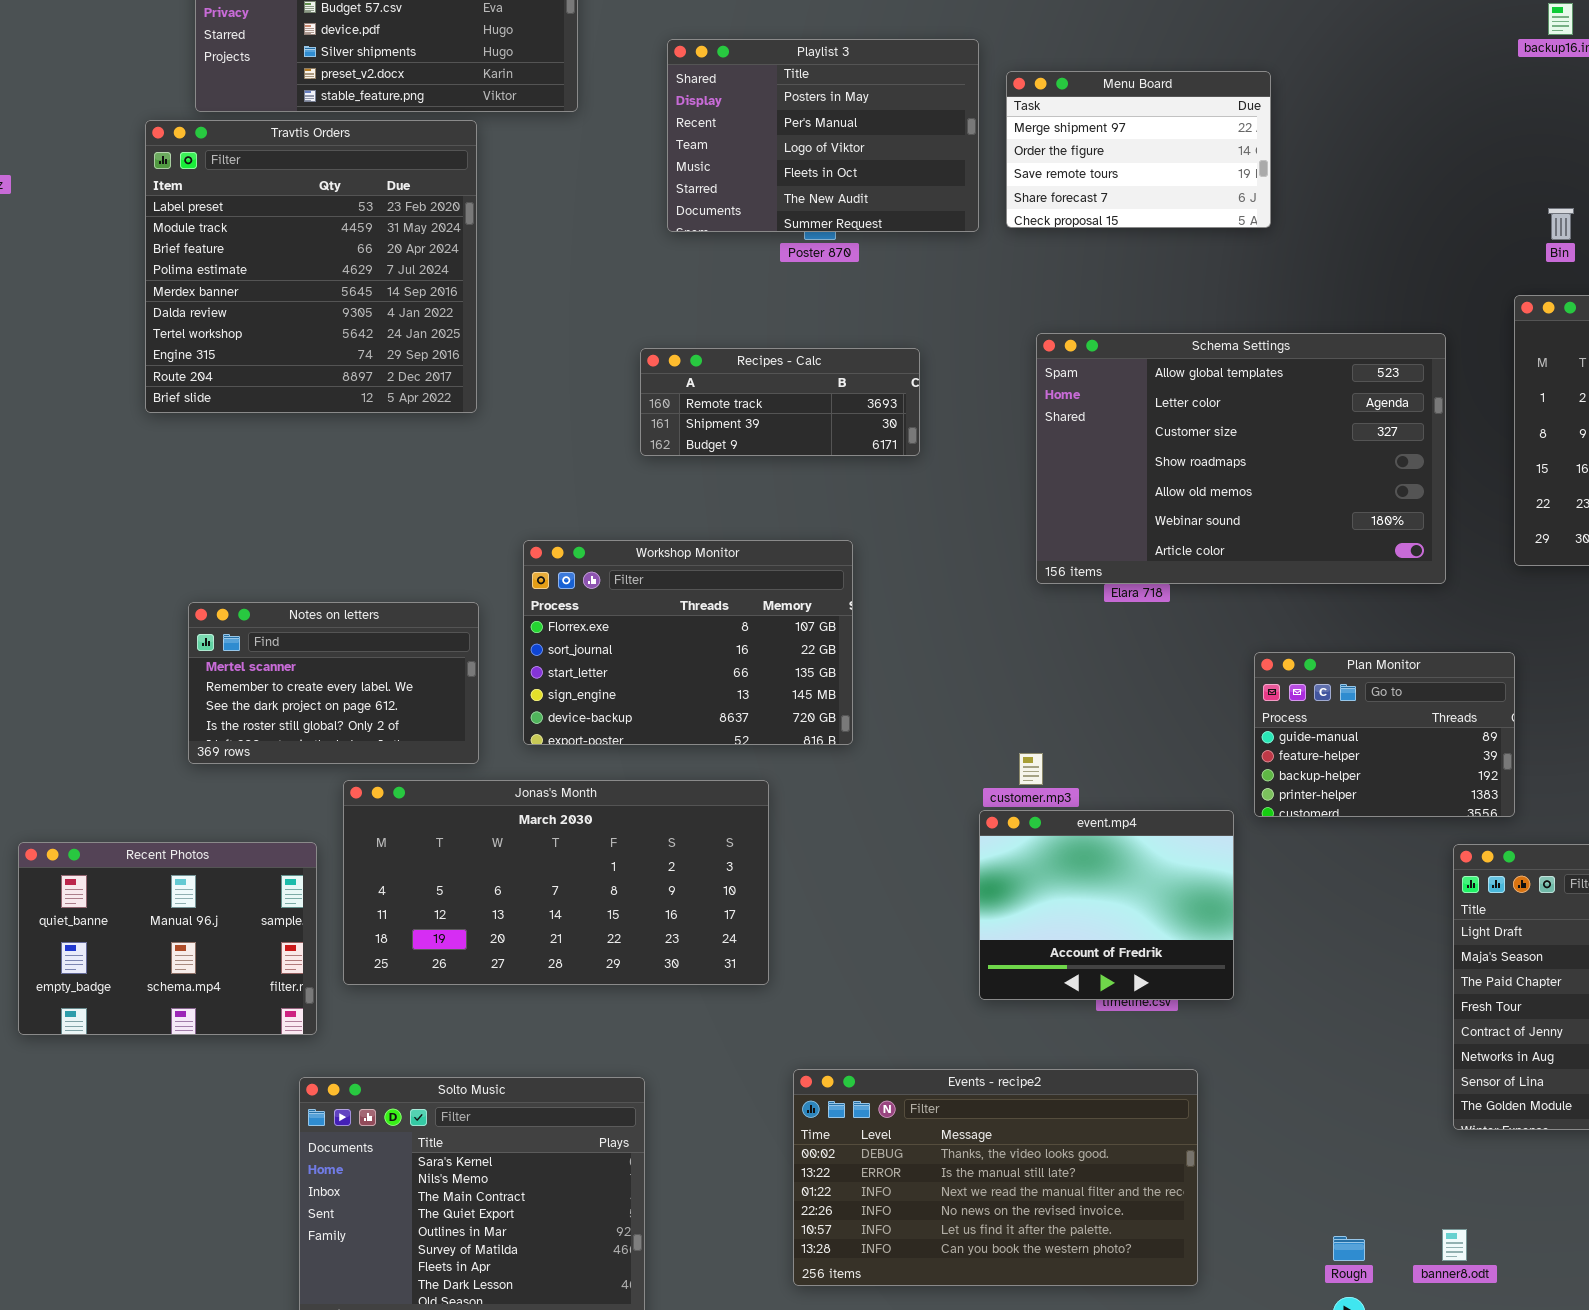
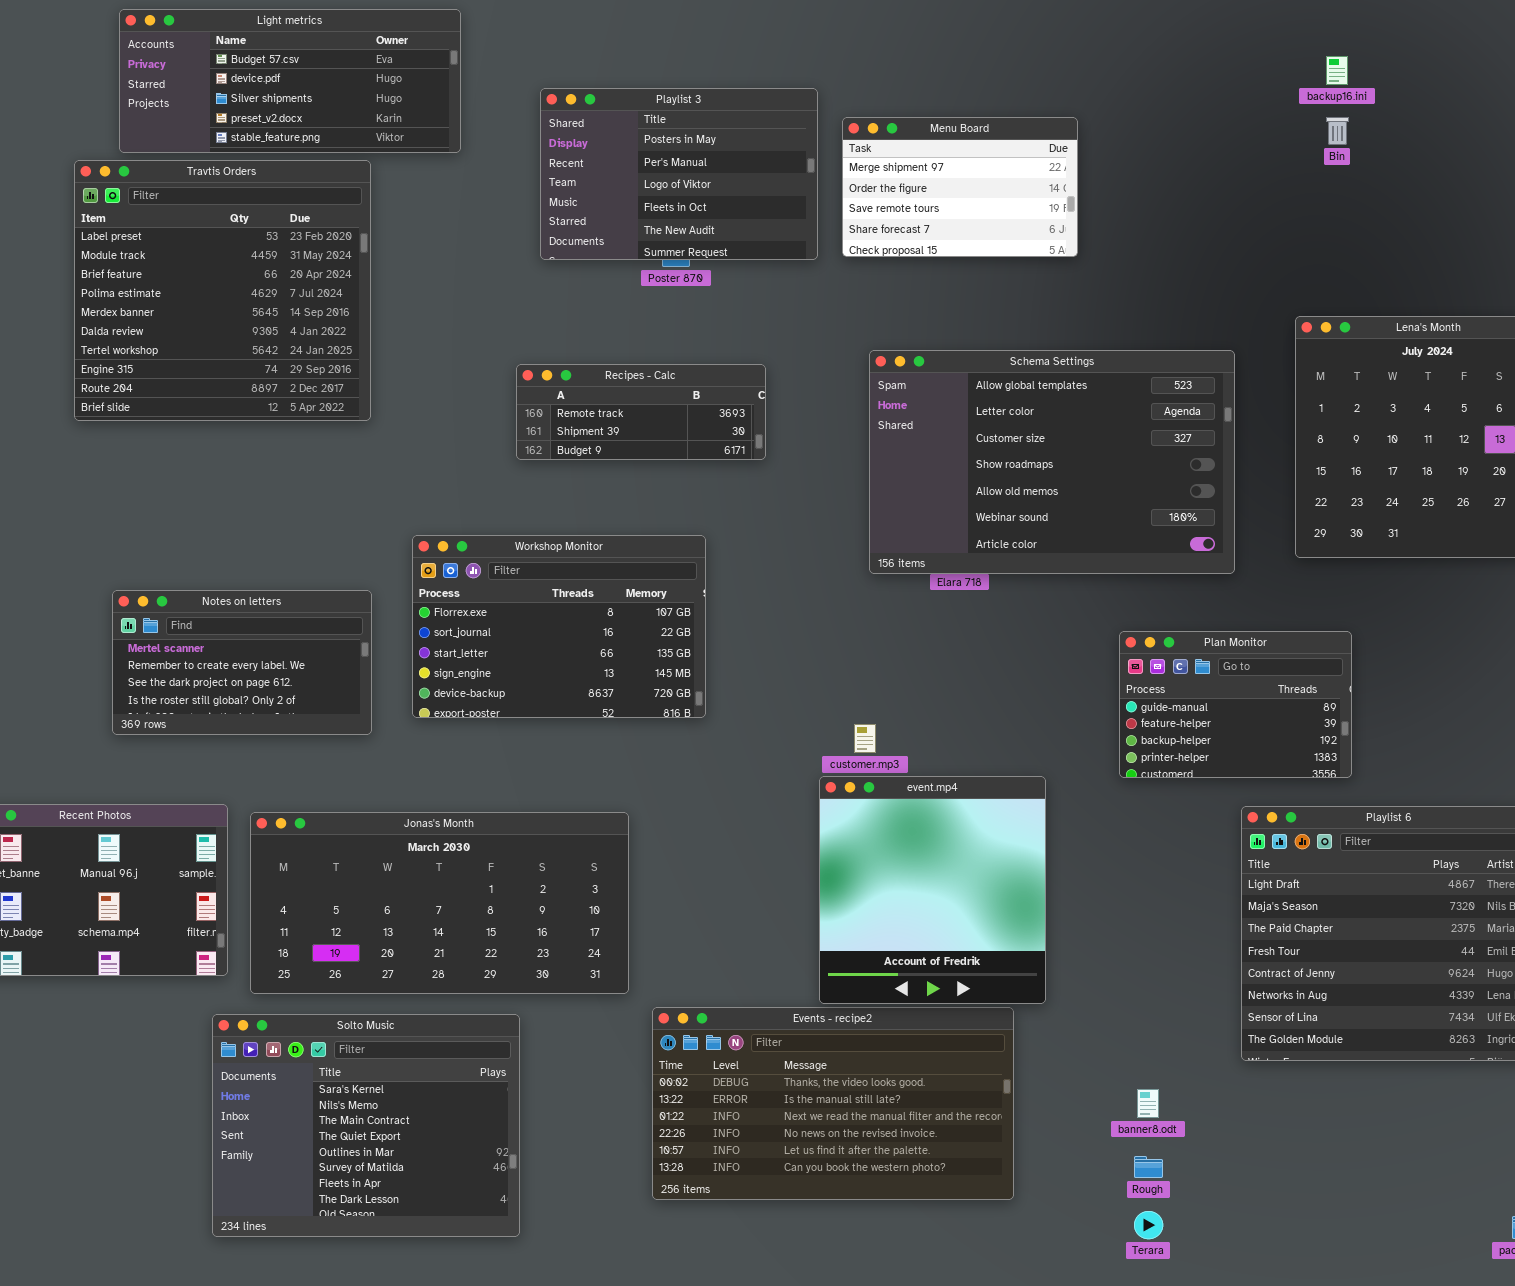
Bin: [1548,208,1574,240] -> [1326,117,1349,145], moved
Plan Monitor: [1254,652,1515,817] -> [1119,631,1352,778], moved
Jonas's Month: [343,780,769,985] -> [250,812,629,994], moved
event.mp4: [979,810,1234,1000] -> [819,776,1046,1004], resized
banner8.odt: [1442,1229,1467,1261] -> [1137,1089,1159,1118], moved

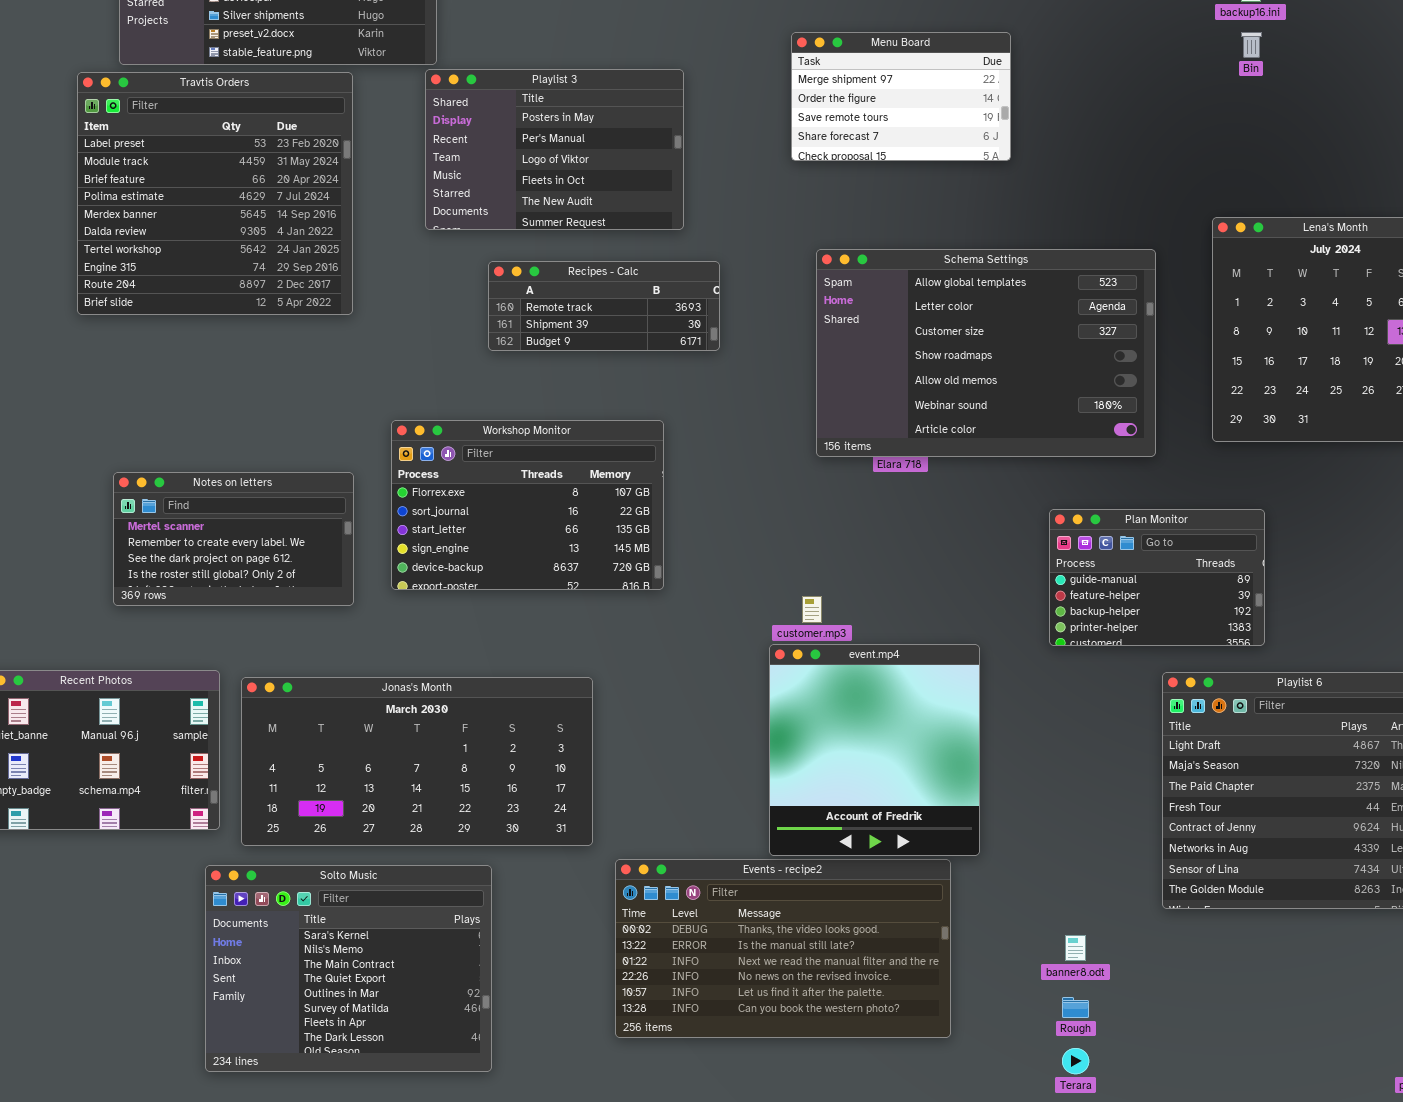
Playlist 3: [540,88,818,260] -> [425,69,684,230], moved

